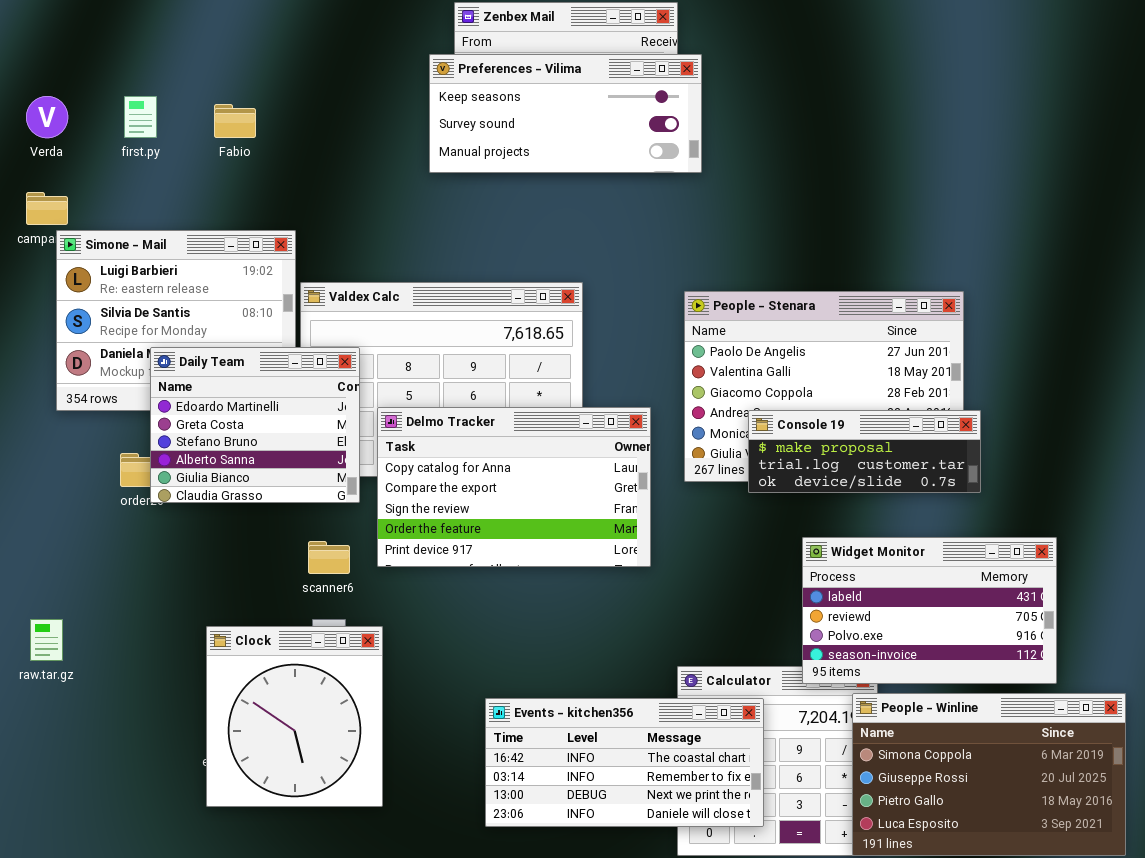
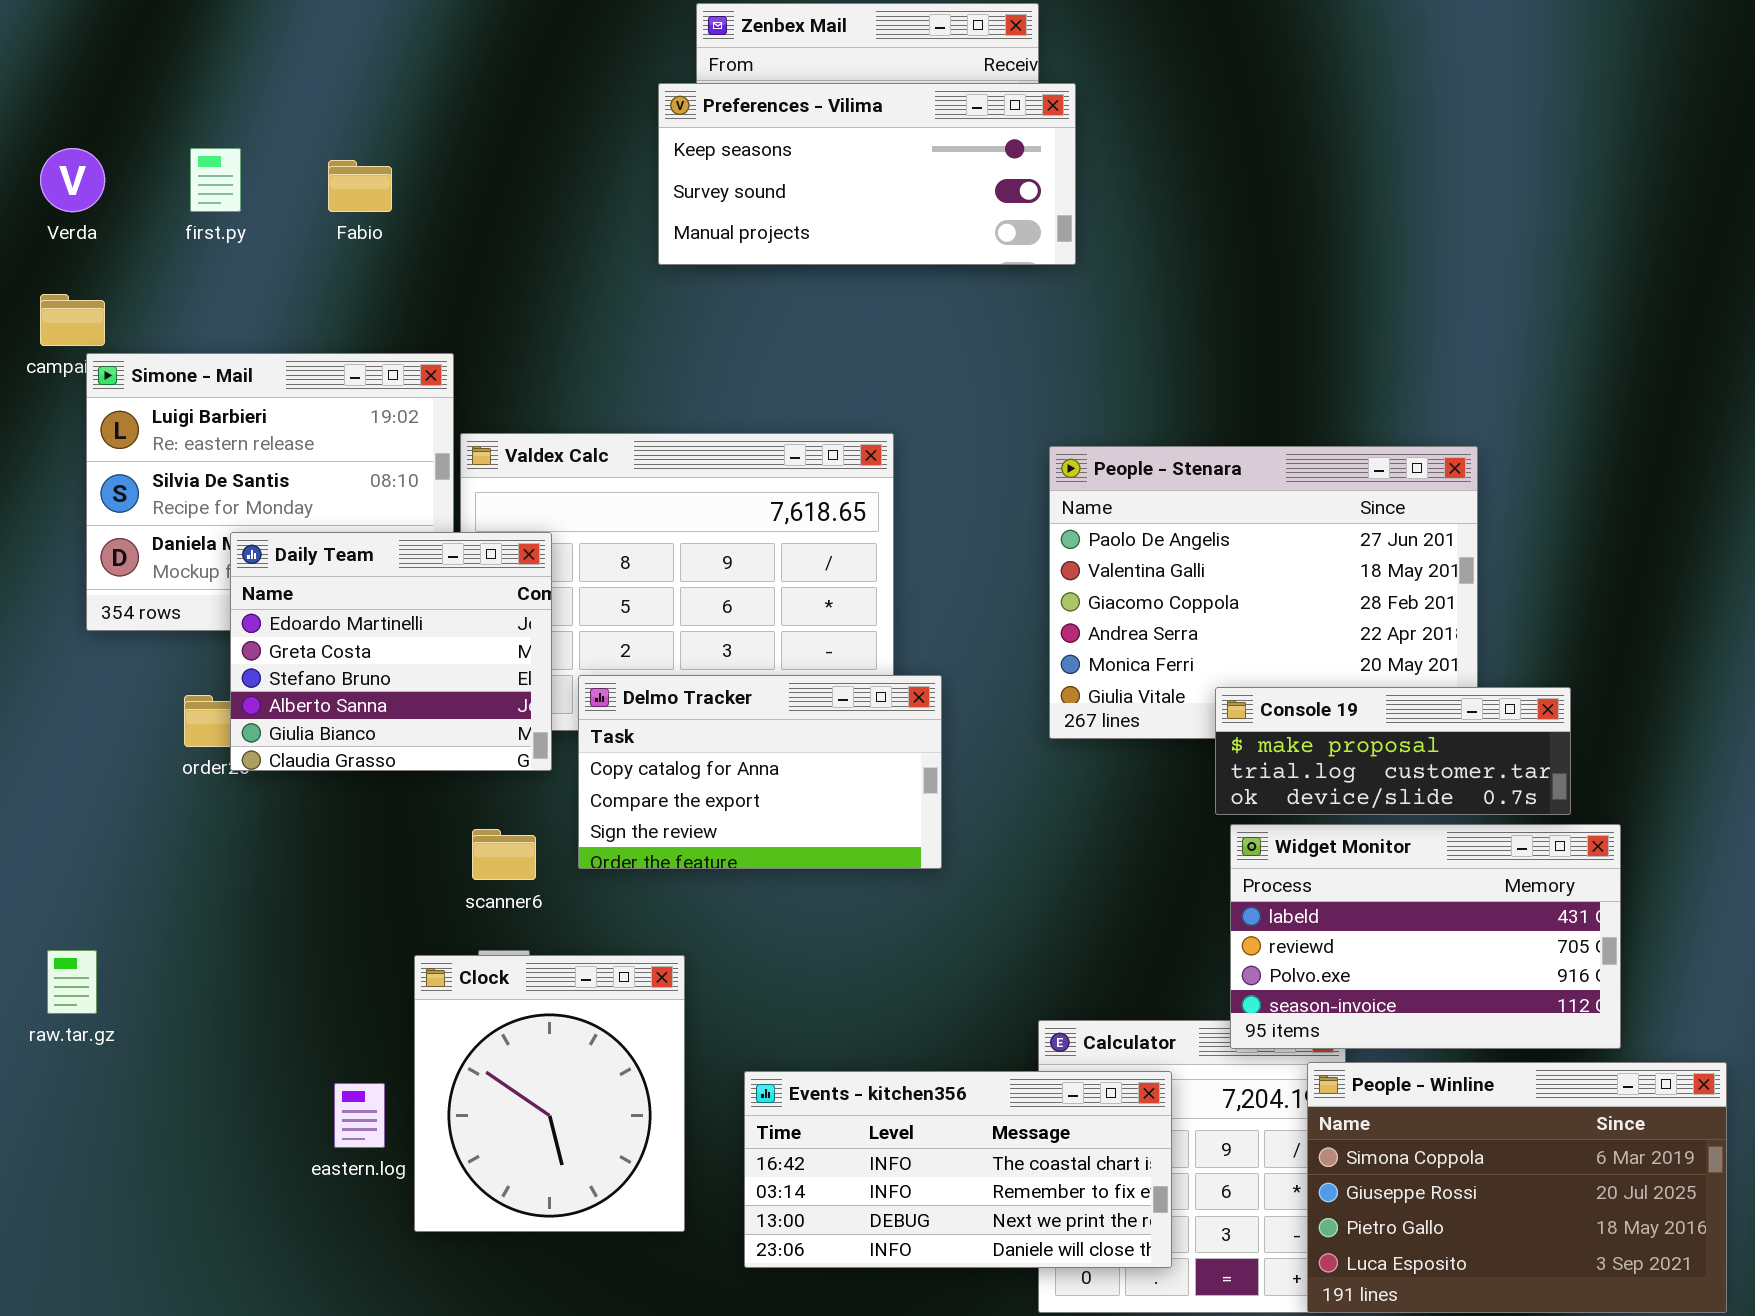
Delmo Tracker: [377,407,651,567] -> [578,675,942,869], resized
Console 19: [748,410,981,493] -> [1215,687,1571,815], moved
Clock: [206,626,383,807] -> [414,955,685,1232], moved

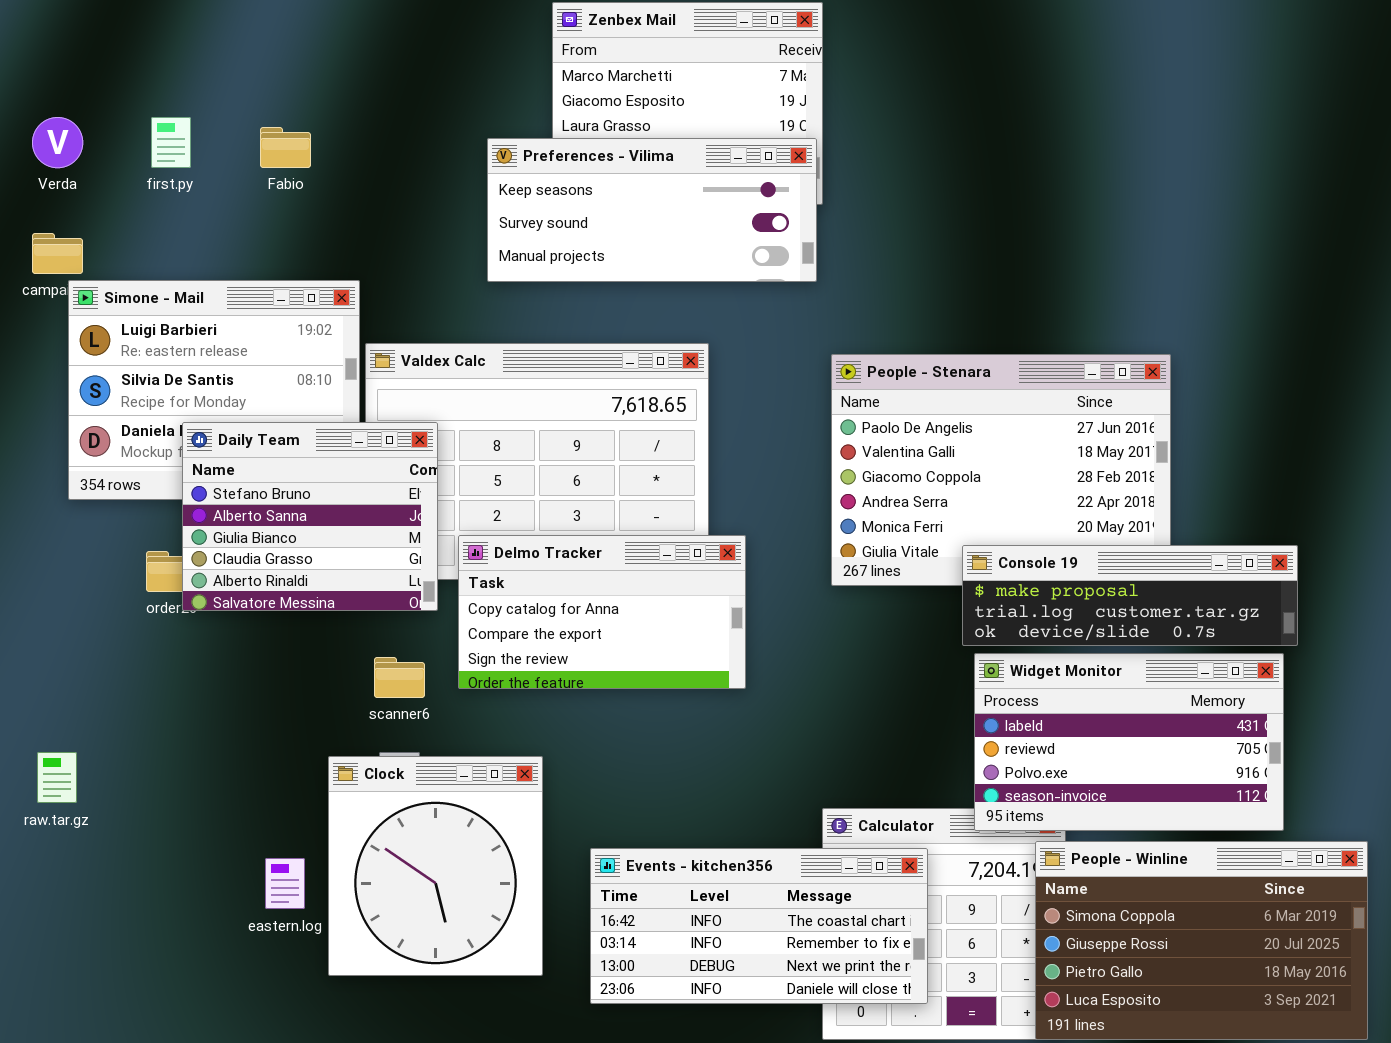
Preferences - Vilima: [658,83,1076,265] -> [487,138,817,282], moved
Daily Team: [230,532,552,771] -> [182,422,438,611], scrolled down 2 rows
Console 19: [1215,687,1571,815] -> [962,545,1298,646], resized

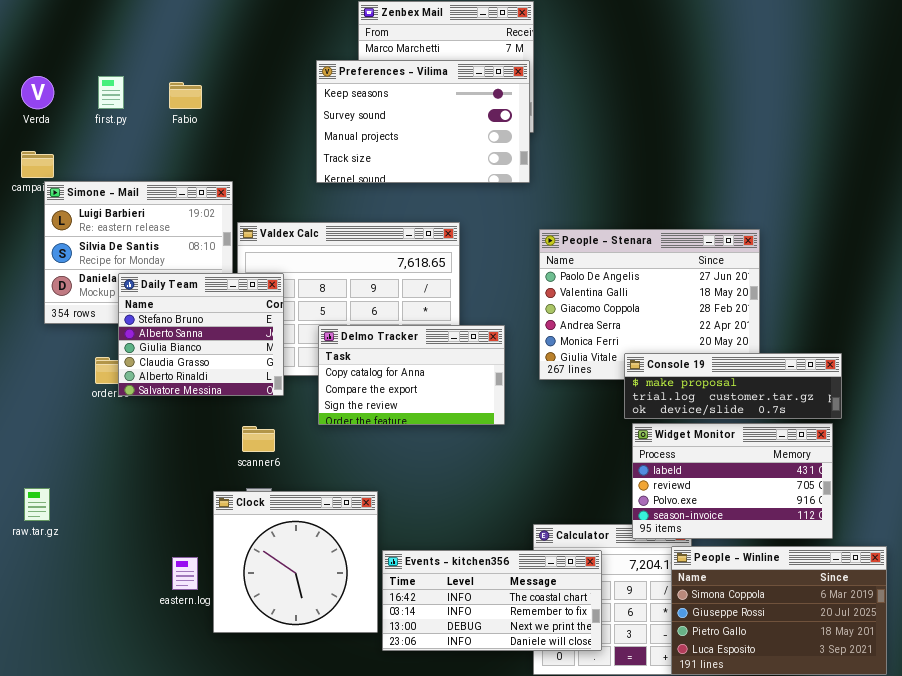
Preferences - Vilima: [487,138,817,282] -> [316,60,530,183], resized
Delmo Tracker: [458,535,746,689] -> [318,325,505,425], moved
Clock: [328,756,543,976] -> [213,491,378,633], resized

